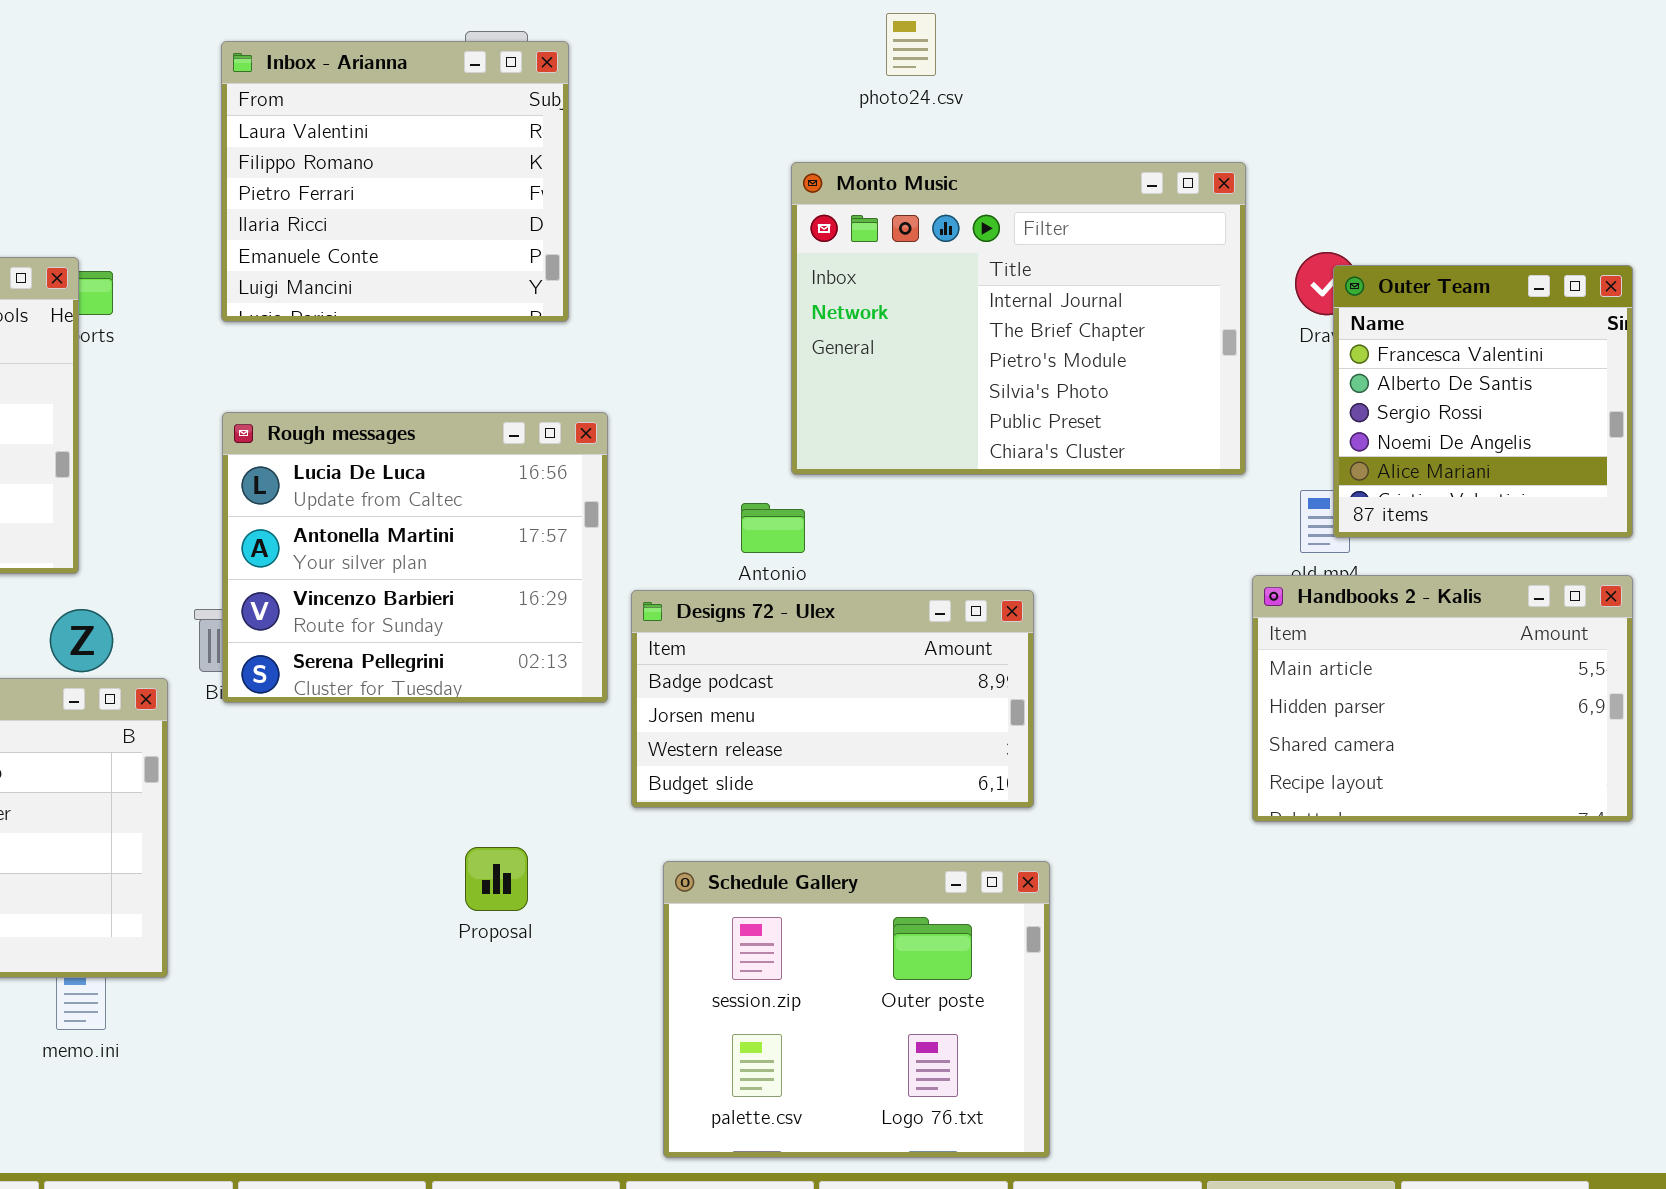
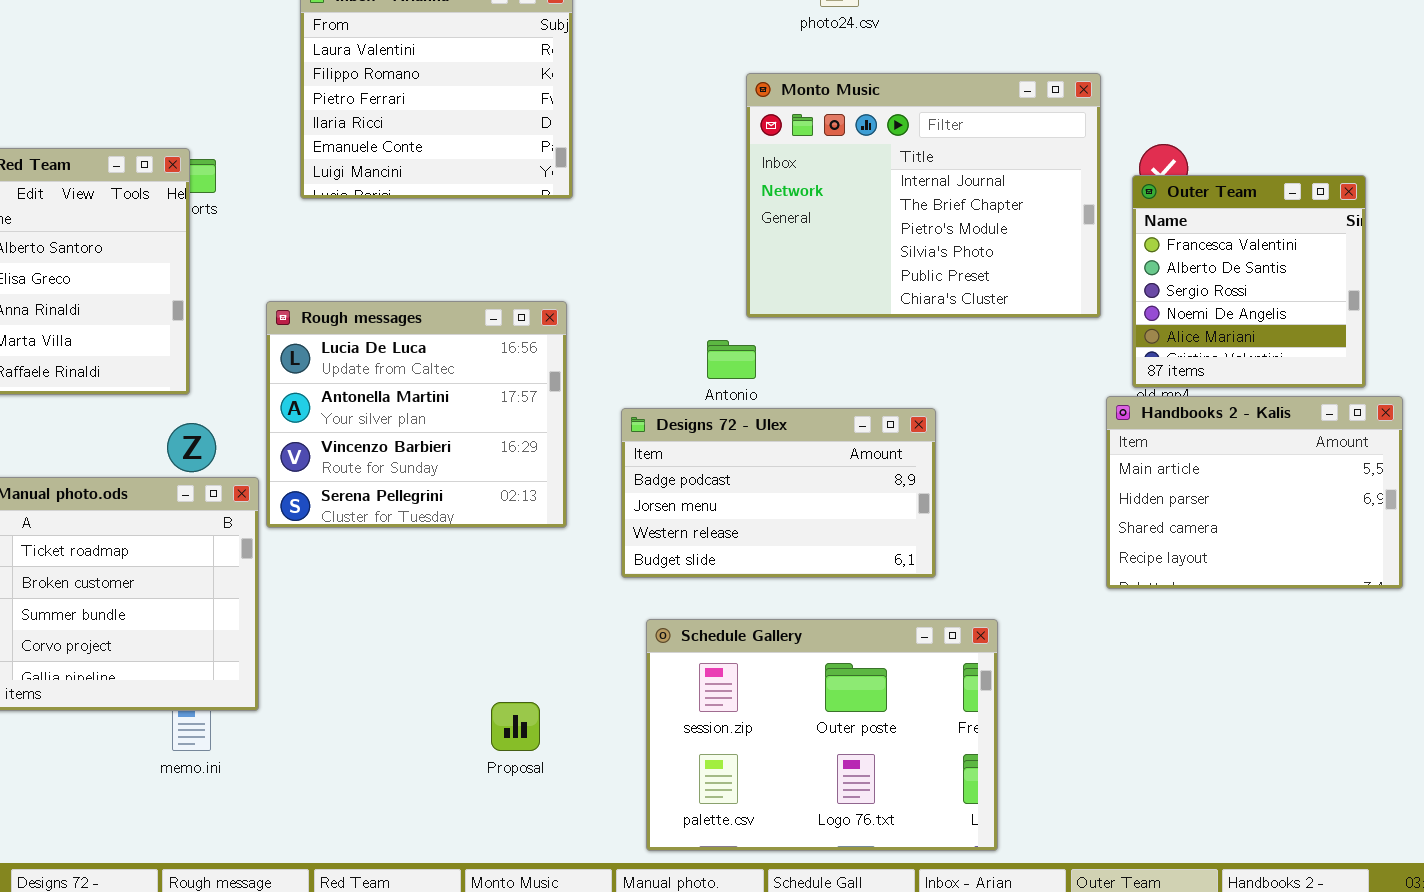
Outer Team: [1333,265,1633,538] -> [1132,175,1366,388], moved
Rough messages: [222,412,608,703] -> [266,301,567,528], moved
Proposal: [465,847,528,911] -> [491,702,540,751], moved
Schedule Gallery: [663,861,1050,1158] -> [646,619,998,851], resized

